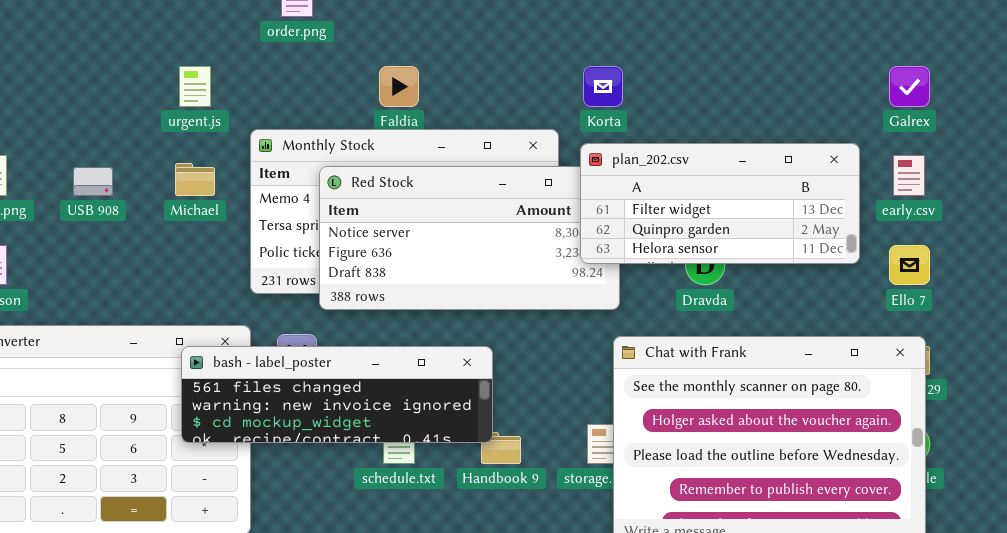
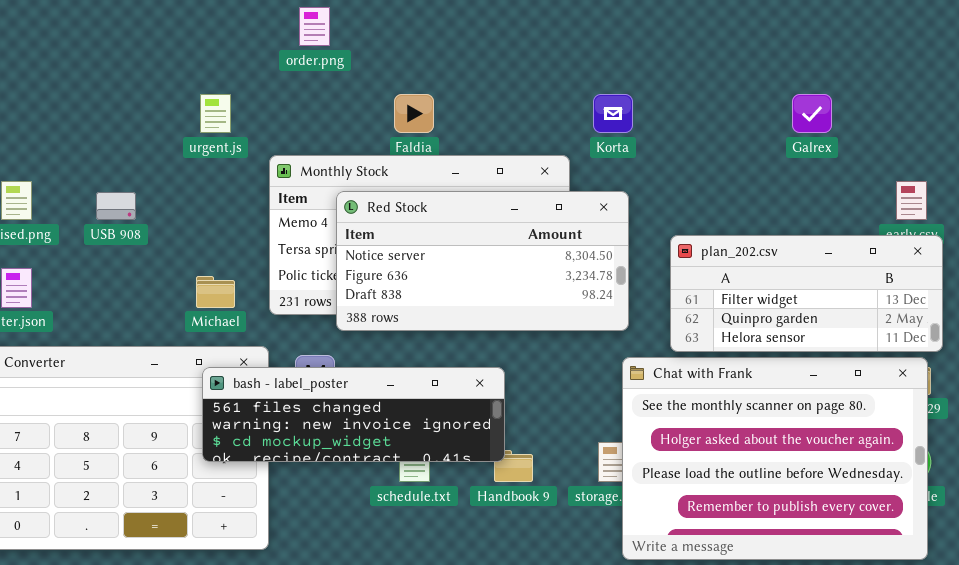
Galrex: [889,66,930,107] -> [792,94,832,133], moved
plan_202.csv: [580,143,860,264] -> [670,235,943,352], moved
Michael: [175,163,215,196] -> [196,276,235,308], moved

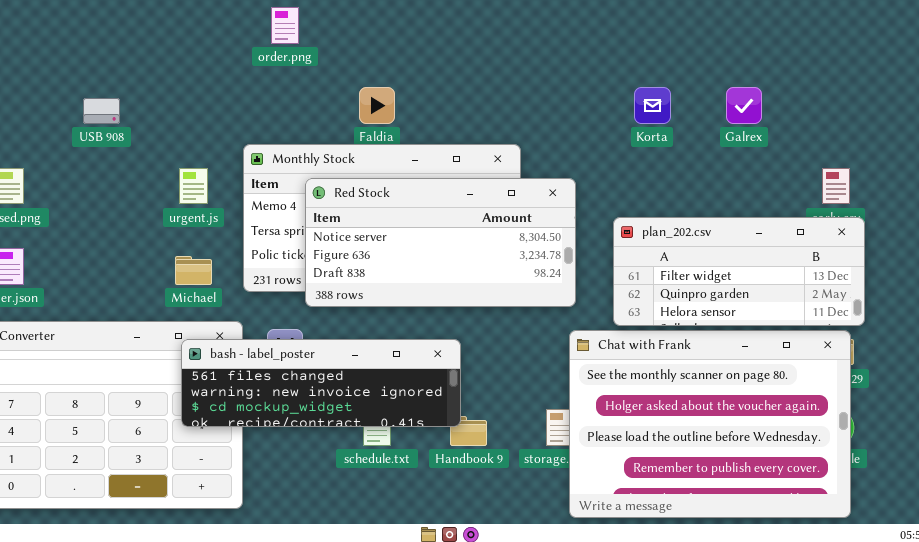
urgent.js: [200,94,231,133] -> [179,168,208,204], moved
Korta: [593,94,633,133] -> [634,87,671,124], moved
USB 908: [96,192,136,220] -> [83,98,120,124], moved

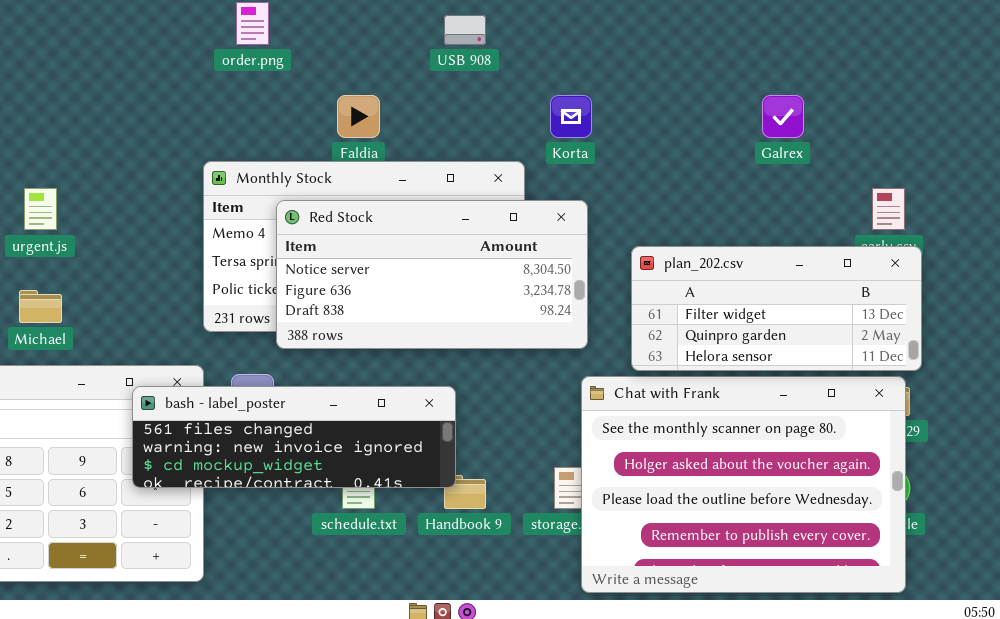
Korta: [634,87,671,124] -> [550,95,592,138], moved
USB 908: [83,98,120,124] -> [444,15,486,45], moved
urgent.js: [179,168,208,204] -> [24,188,57,230], moved
Michael: [175,256,212,285] -> [19,290,62,323], moved

